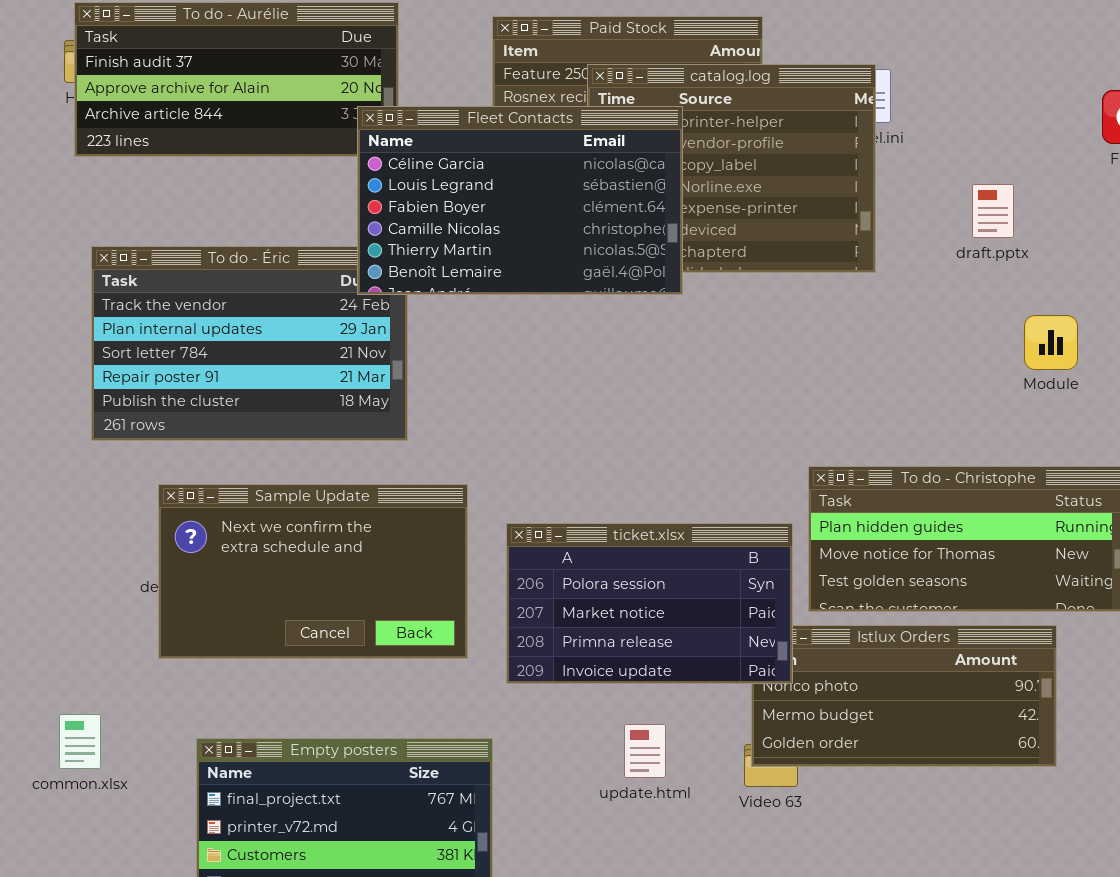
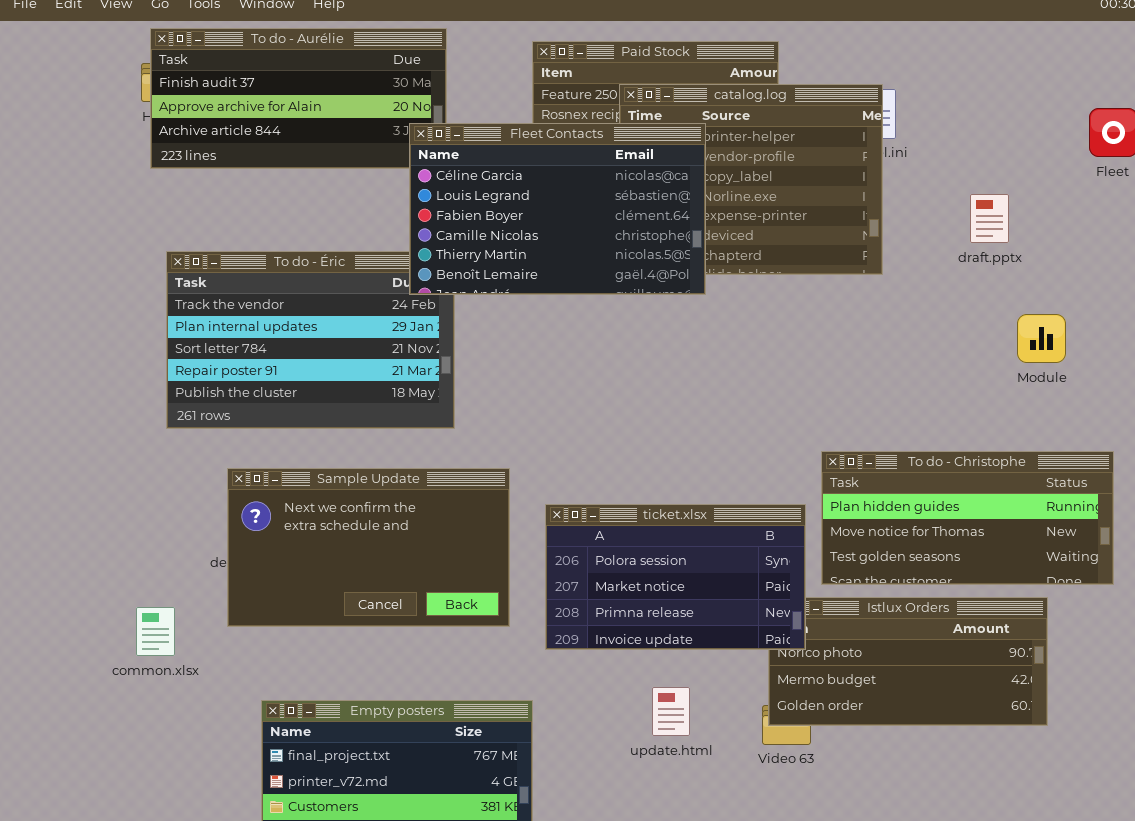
common.xlsx: [59,714,101,769] -> [136,607,175,656], moved

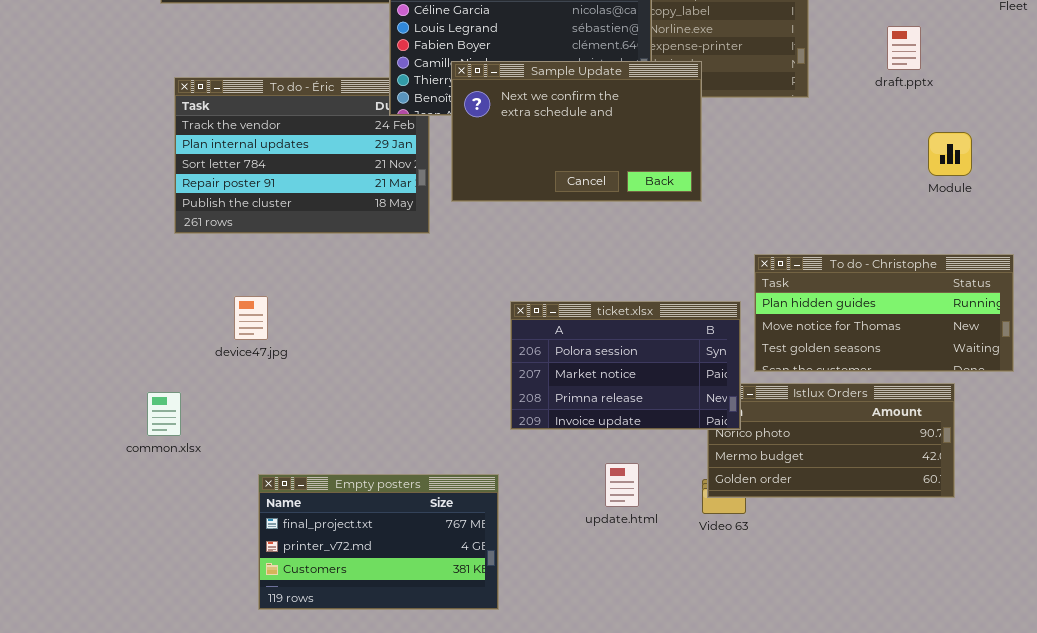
Sample Update: [227,468,510,627] -> [451,61,702,202], moved

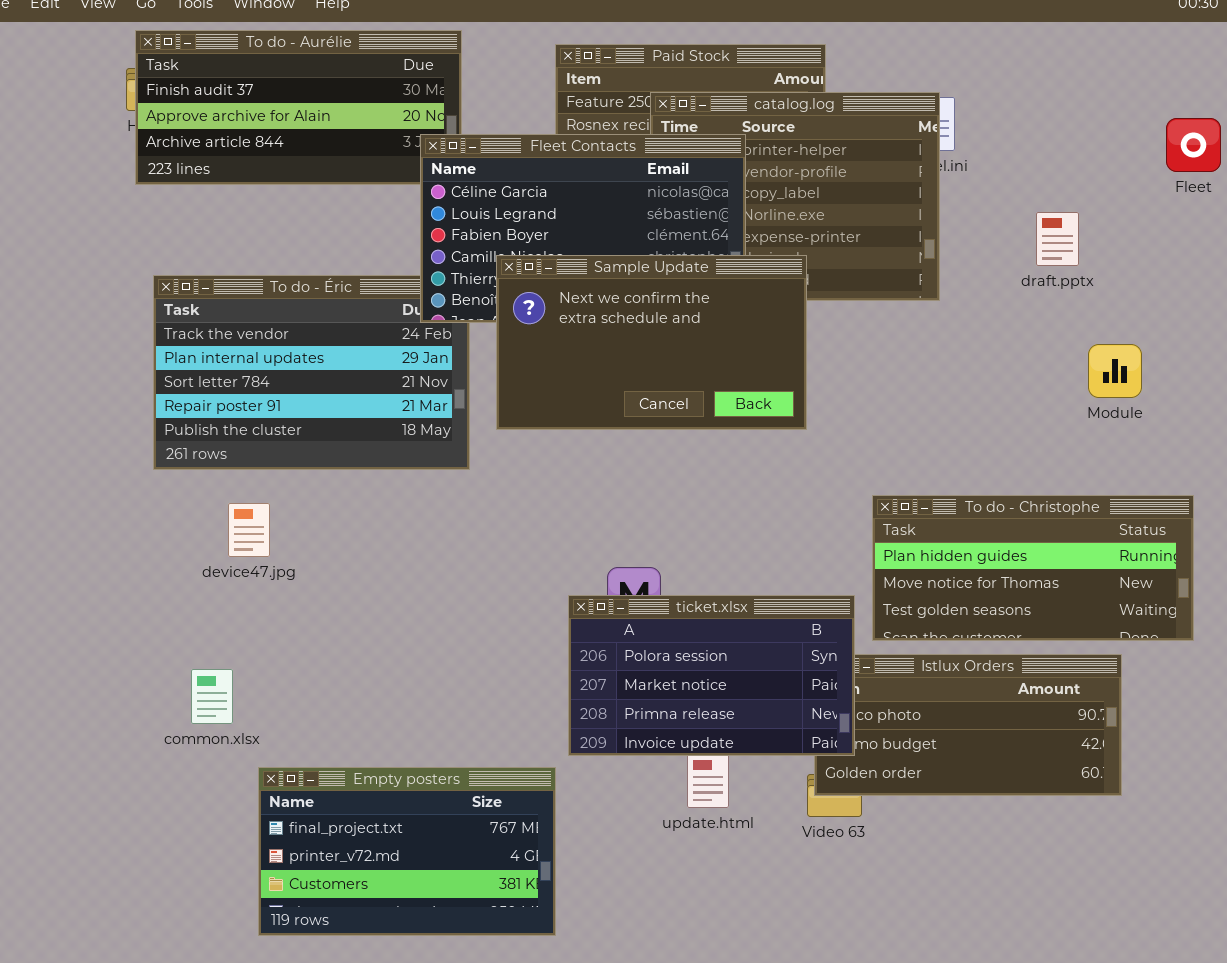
device47.jpg: [234,296,268,340] -> [228,503,270,557], moved
ticket.xlsx: [510,301,741,430] -> [568,595,855,756], moved
common.xlsx: [147,392,181,436] -> [191,669,233,724], moved

